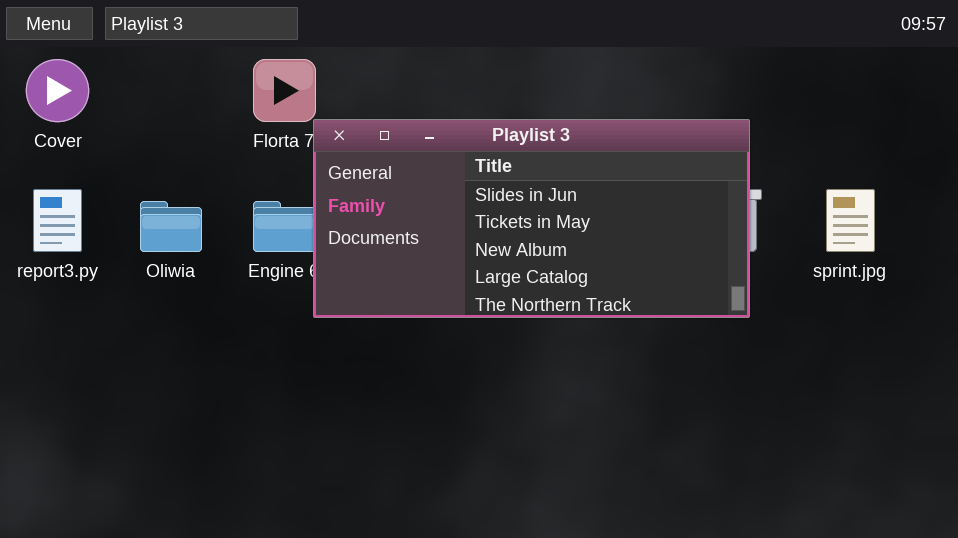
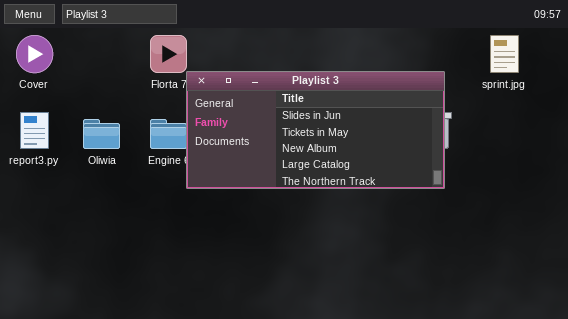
sprint.jpg: [826,189,875,252] -> [490,35,519,73], moved

